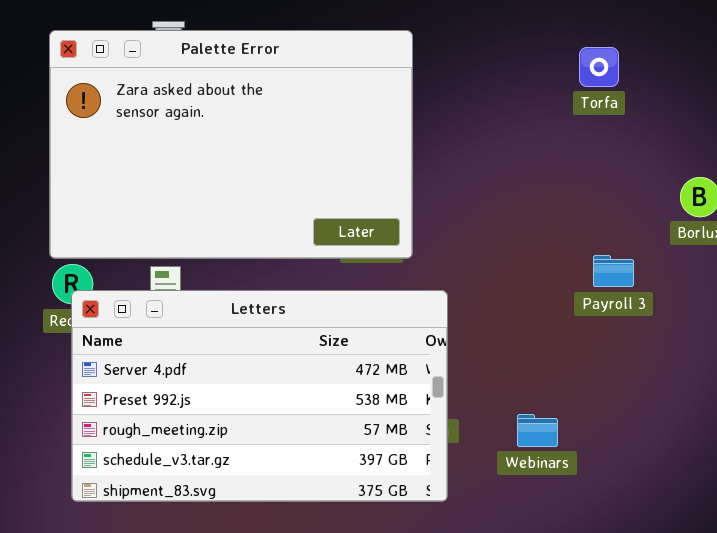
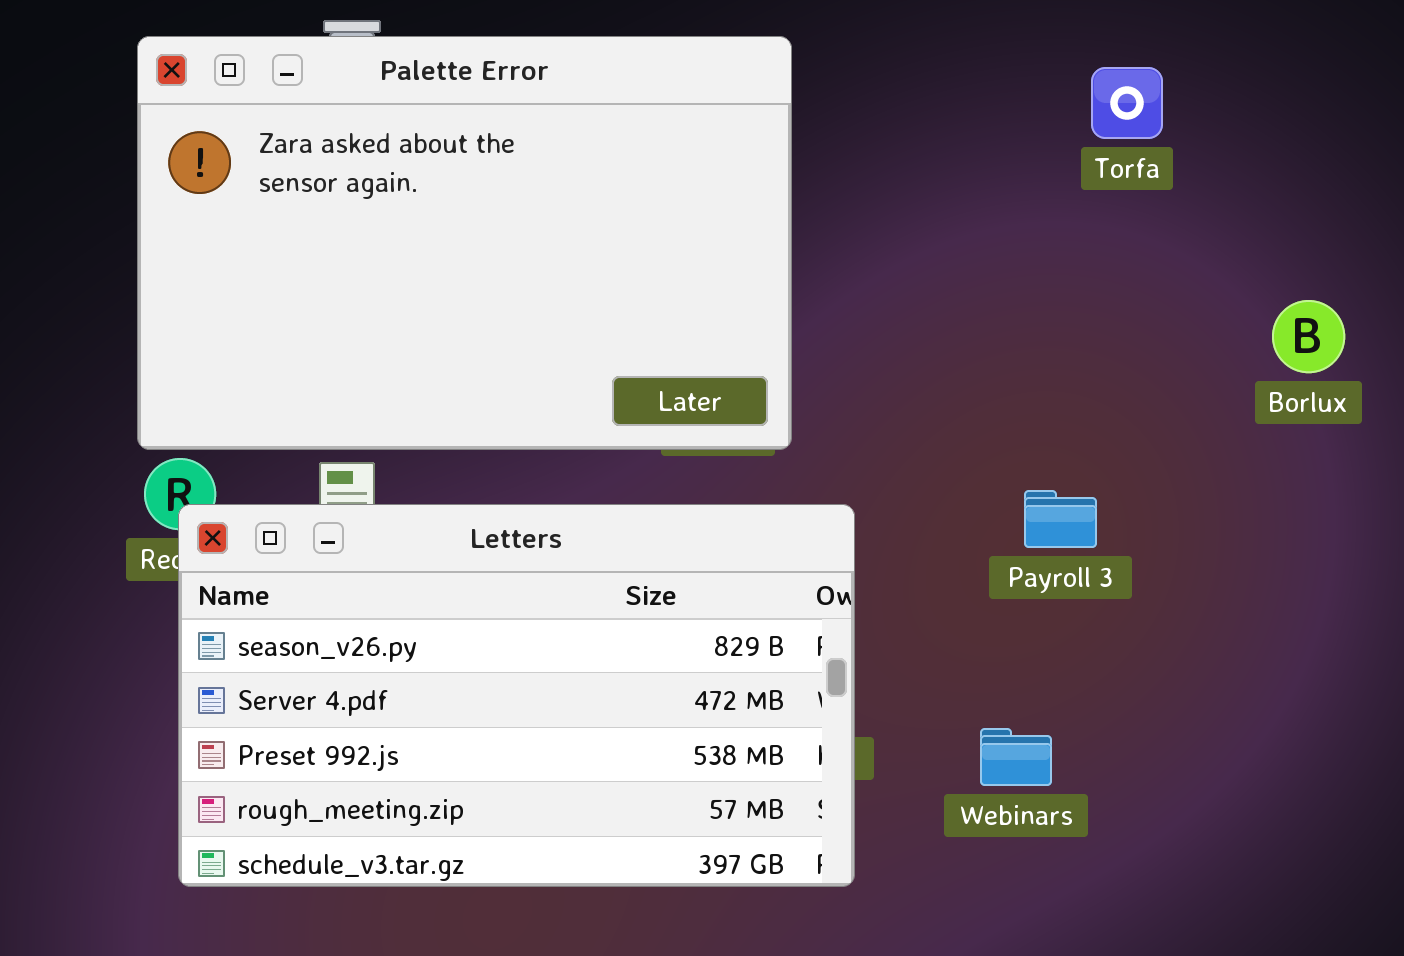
Payroll 3: [593,255,634,287] -> [1024,490,1097,548], moved
Letters: [71,290,448,502] -> [178,504,855,887], scrolled up 1 row

